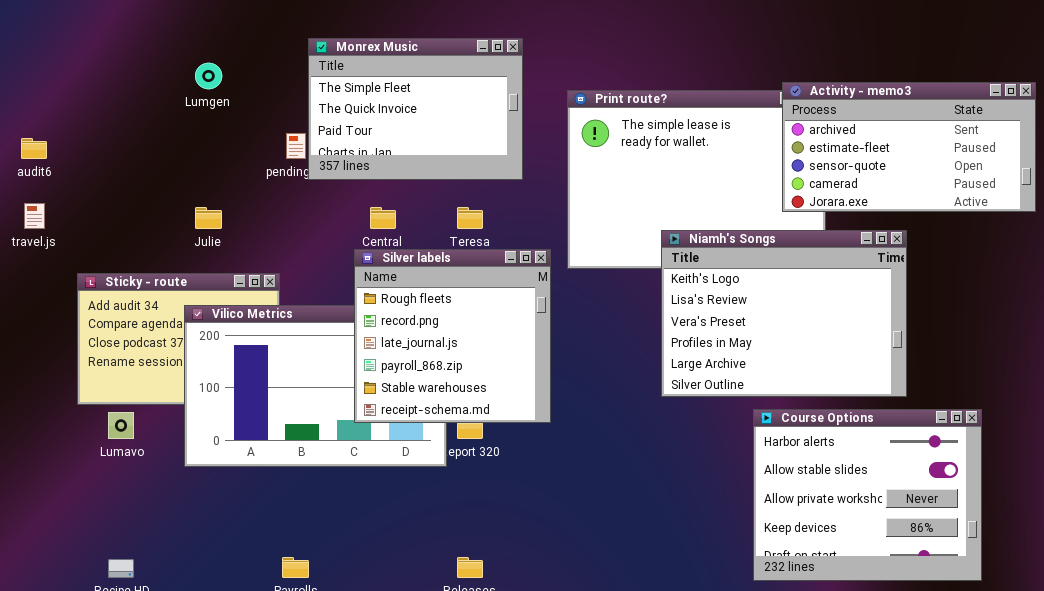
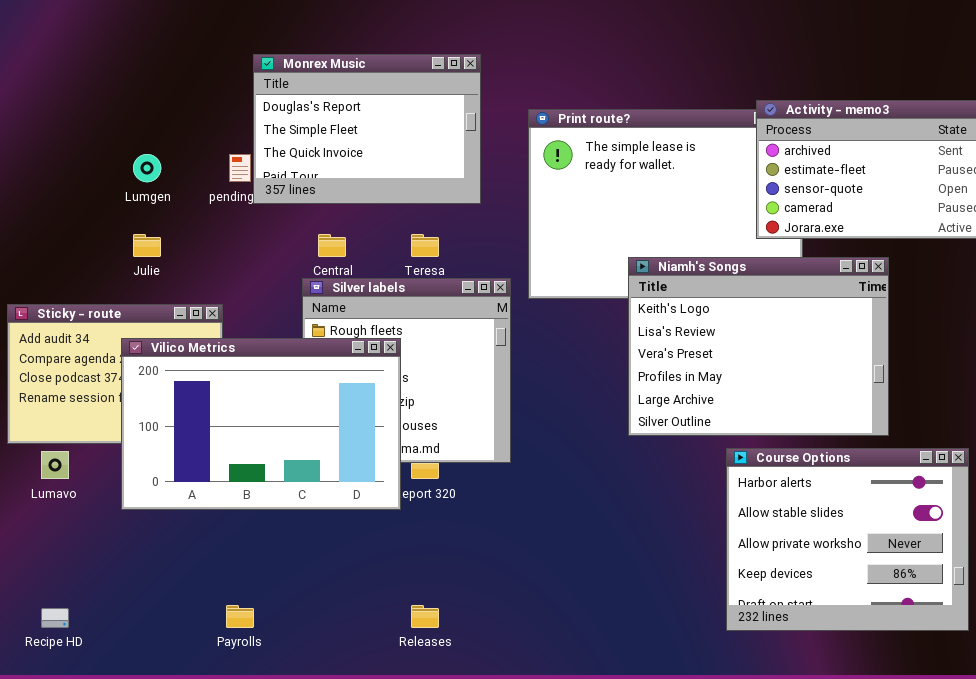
Monrex Music: [308,38,523,180] -> [253,54,481,204], scrolled up 1 row
Lumgen: [195,63,222,89] -> [133,154,161,182], moved
Vilico Metrics: [184,305,447,467] -> [121,338,401,510], raised

